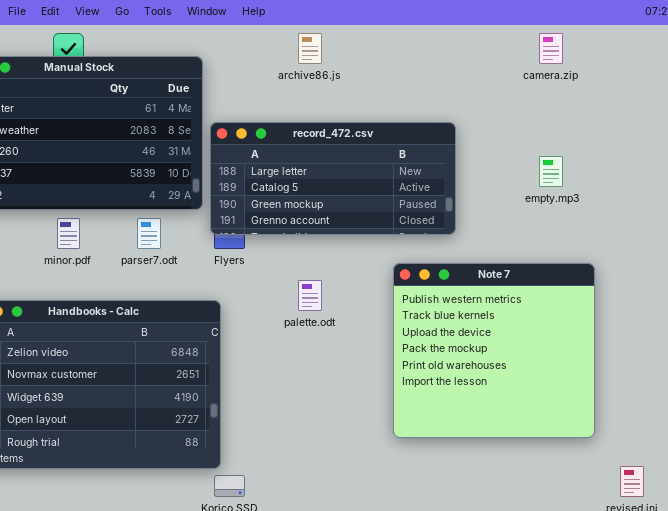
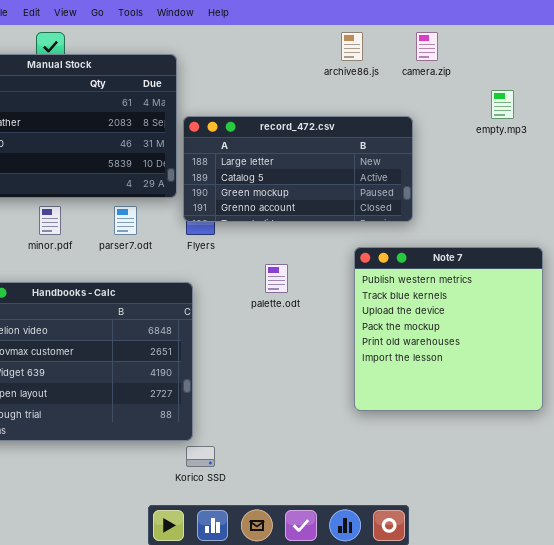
archive86.js: [298,33,322,64] -> [341,32,363,61], moved
camera.zip: [539,33,563,64] -> [416,32,438,61], moved
empty.mp3: [539,156,563,187] -> [491,90,514,119], moved

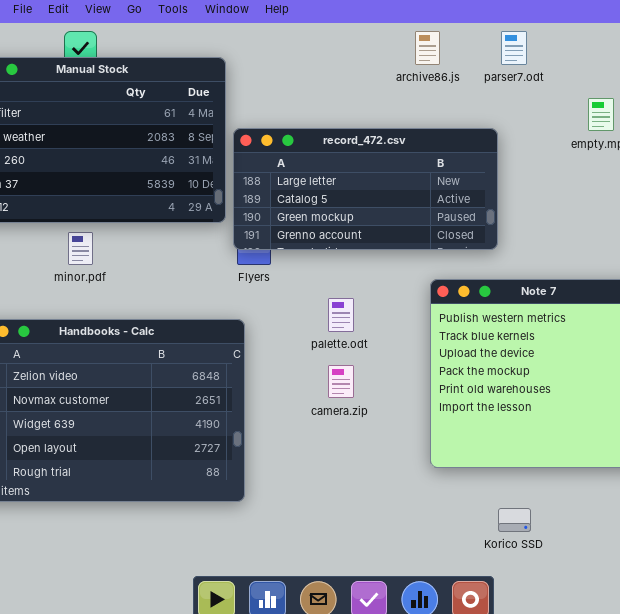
camera.zip: [416,32,438,61] -> [328,365,354,398], moved
parser7.odt: [114,206,137,235] -> [501,31,527,65], moved
Korico SSD: [186,446,215,467] -> [498,508,531,532], moved

